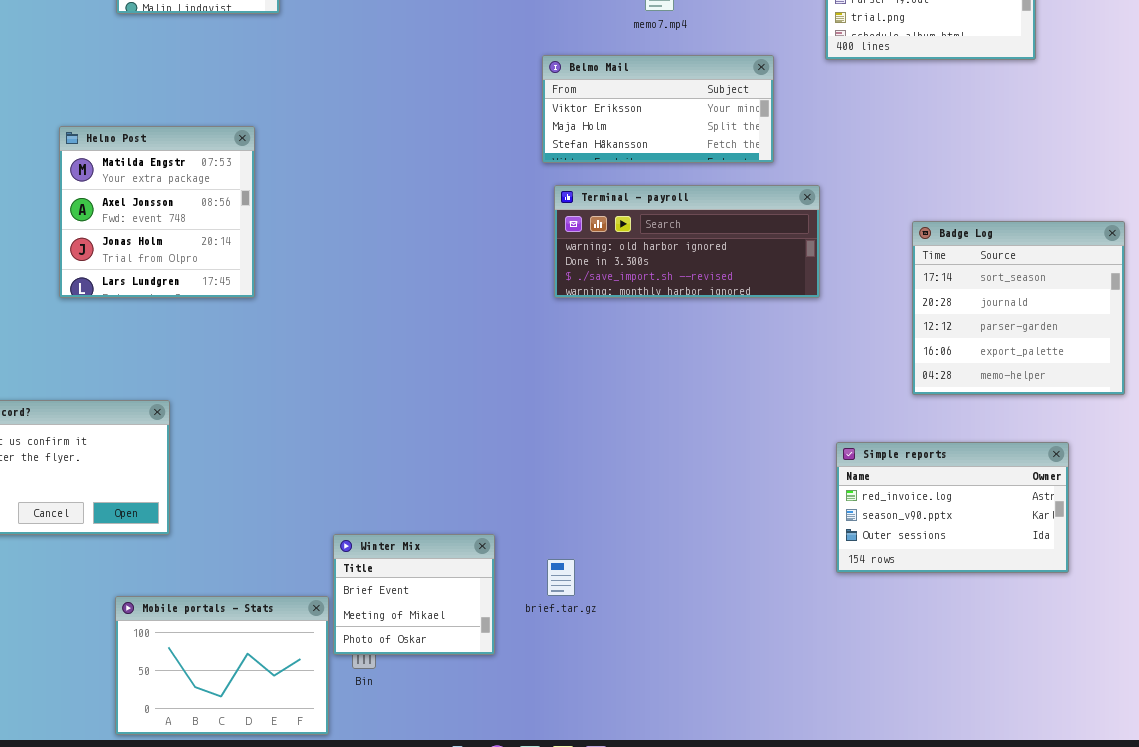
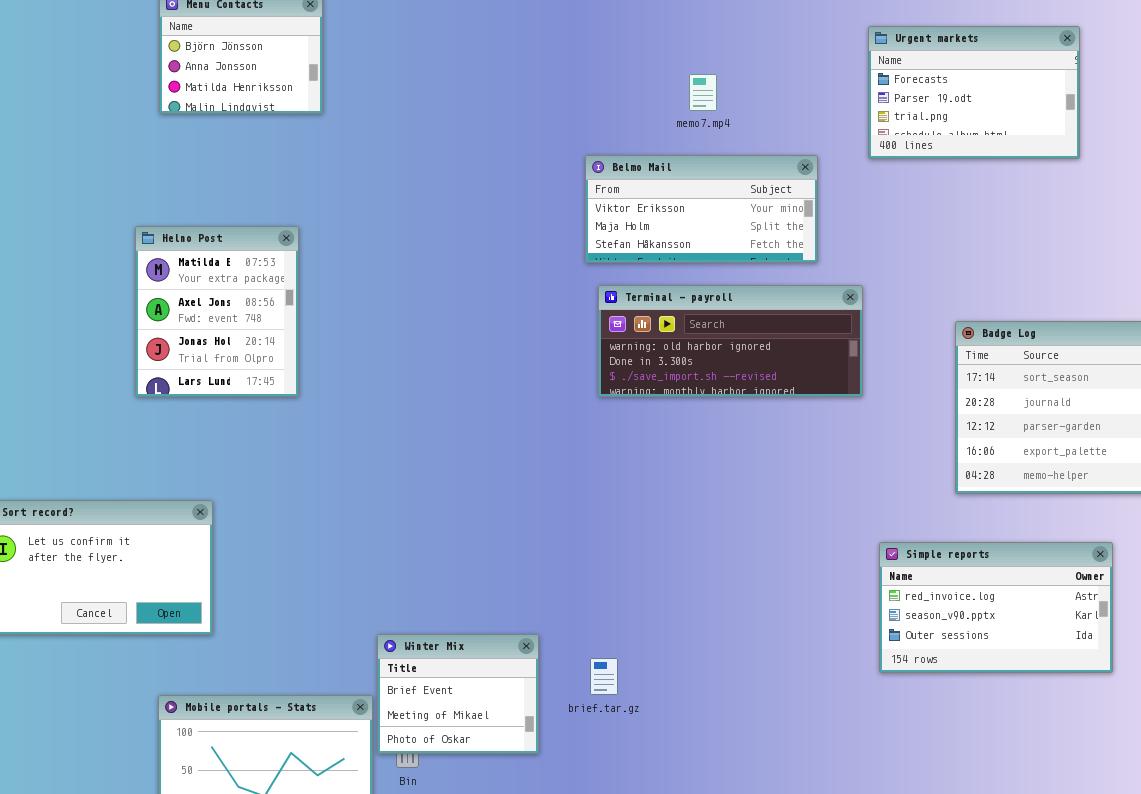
Helno Post: [59,126,255,298] -> [135,226,299,397], resized

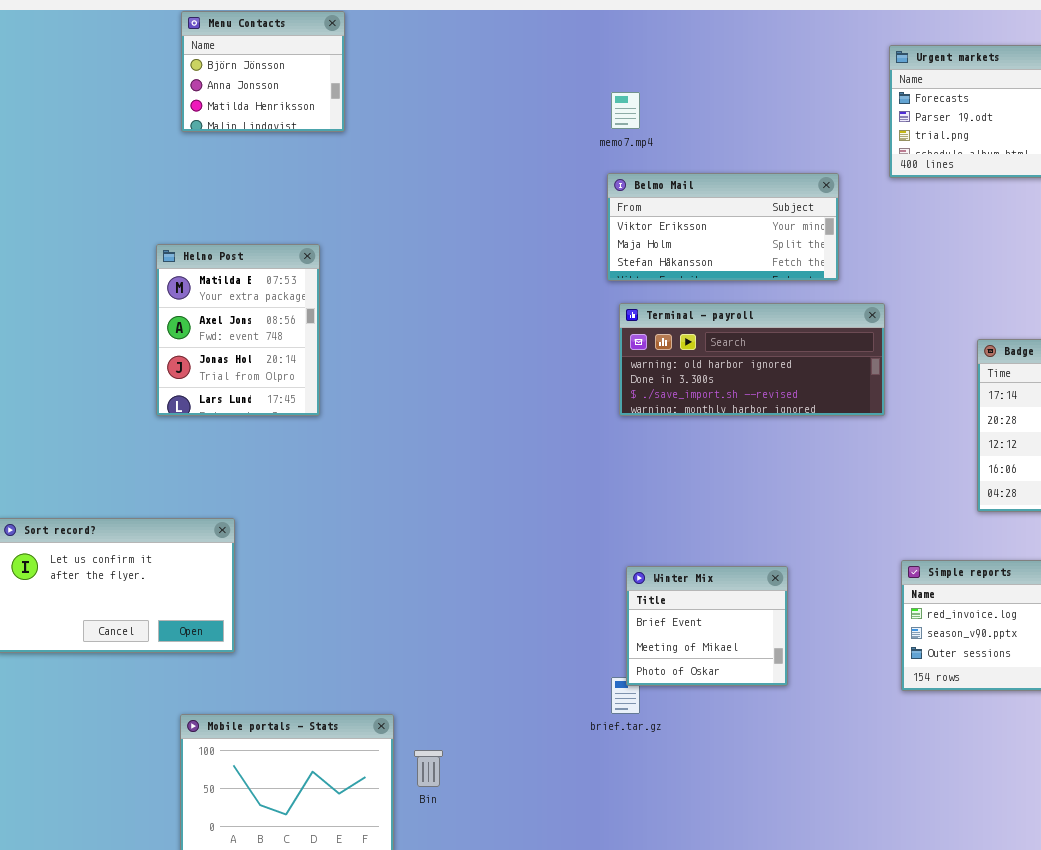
memo7.mp4: [689,74,717,111] -> [611,92,640,129], moved
Winter Mix: [377,634,539,754] -> [626,566,788,686], moved

